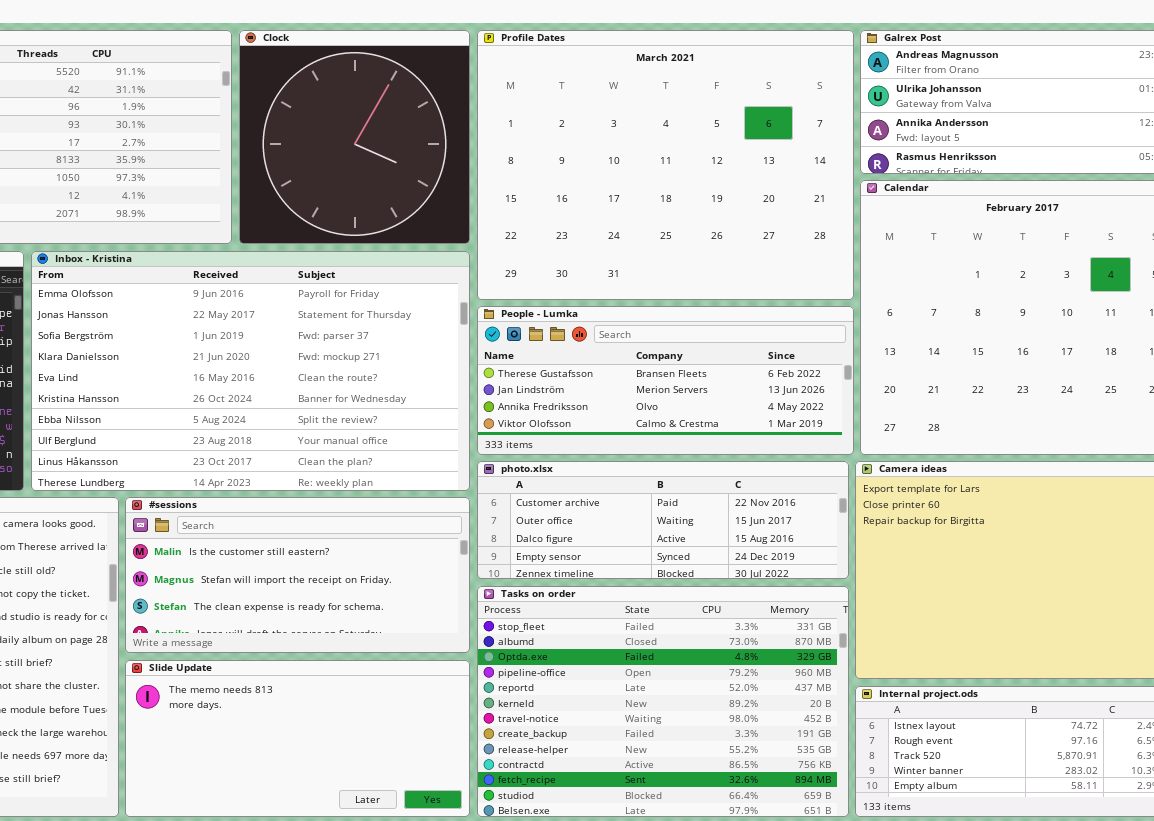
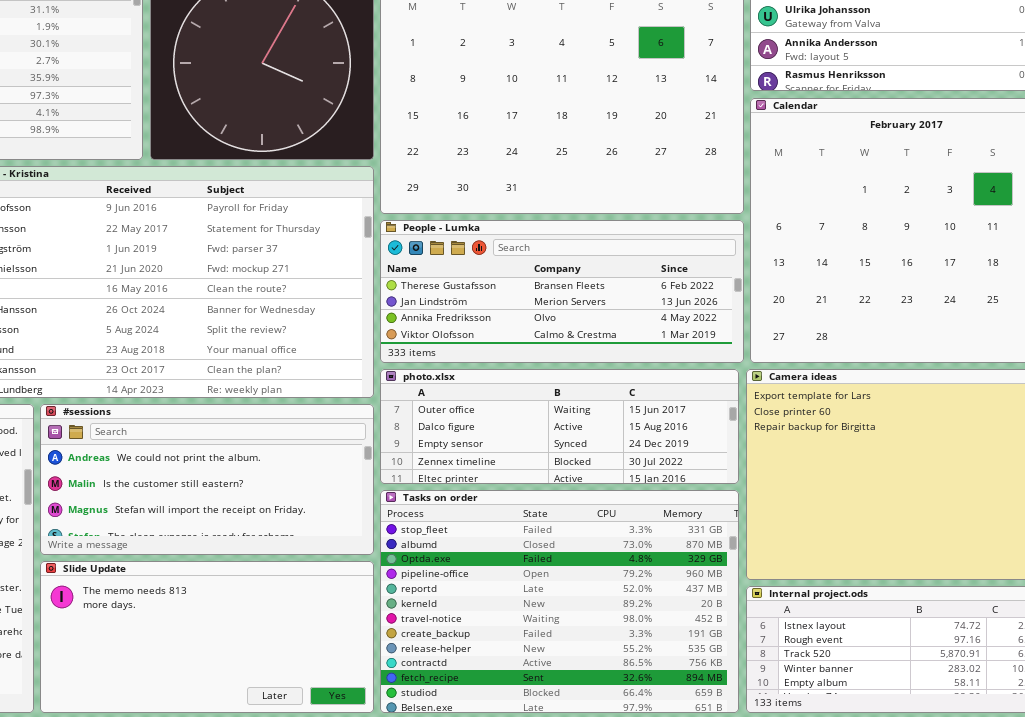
photo.xlsx: [477,461,849,579] -> [380,369,739,484], scrolled down 1 row
#sessions: [125,497,470,653] -> [40,404,374,555], scrolled up 1 row

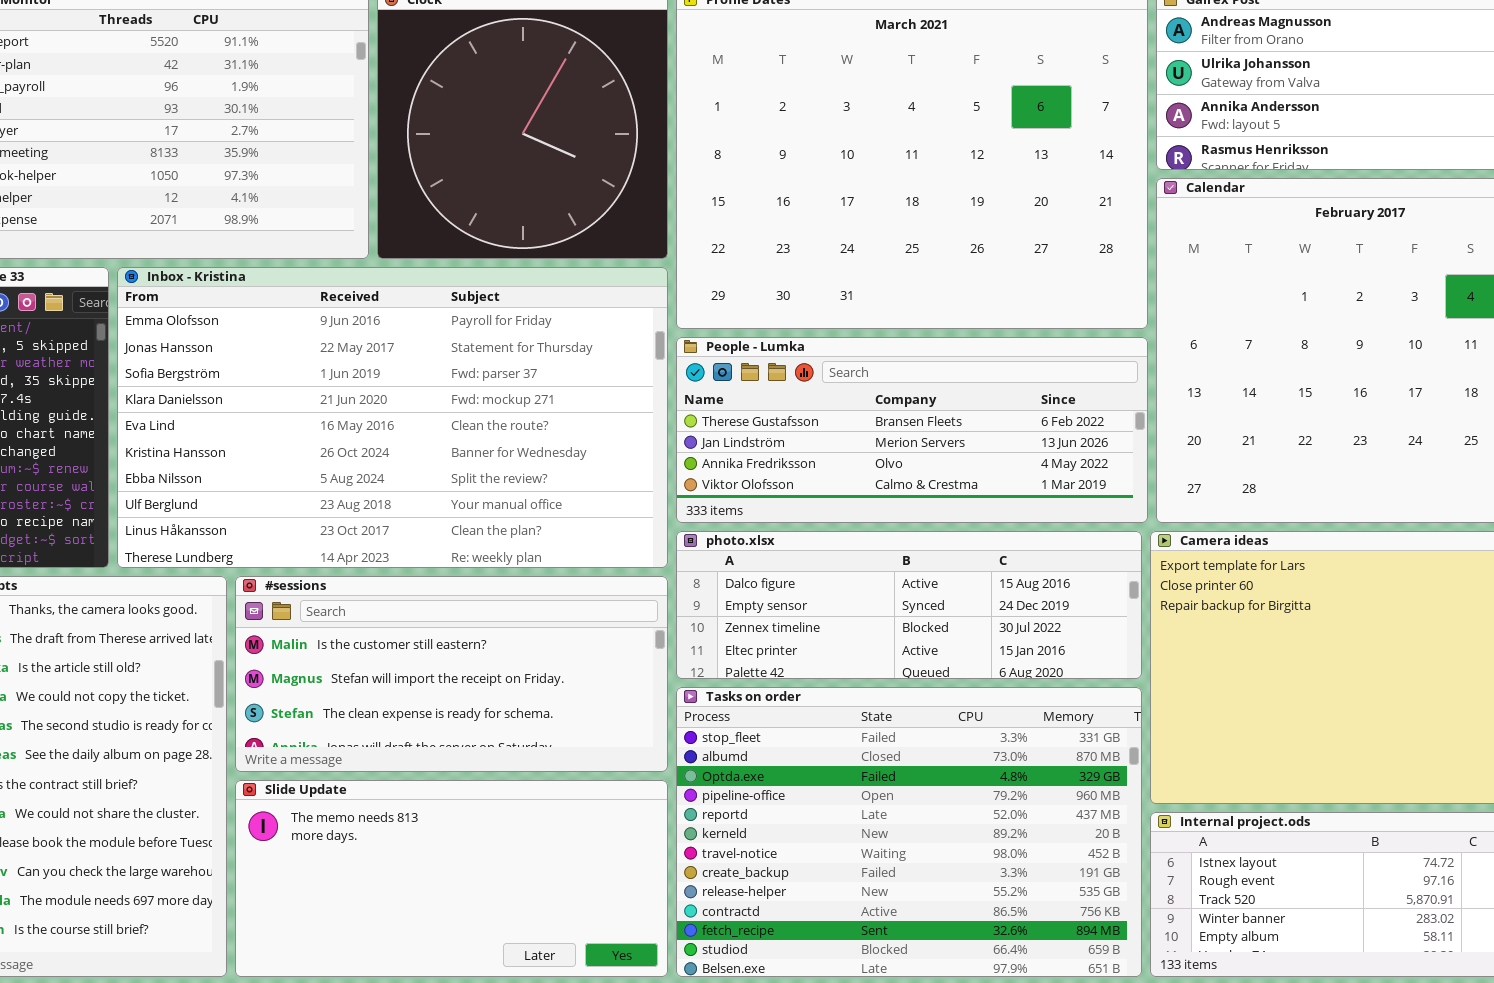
photo.xlsx: [380,369,739,484] -> [676,531,1142,679], scrolled down 1 row
#sessions: [40,404,374,555] -> [235,576,668,772], scrolled down 1 row

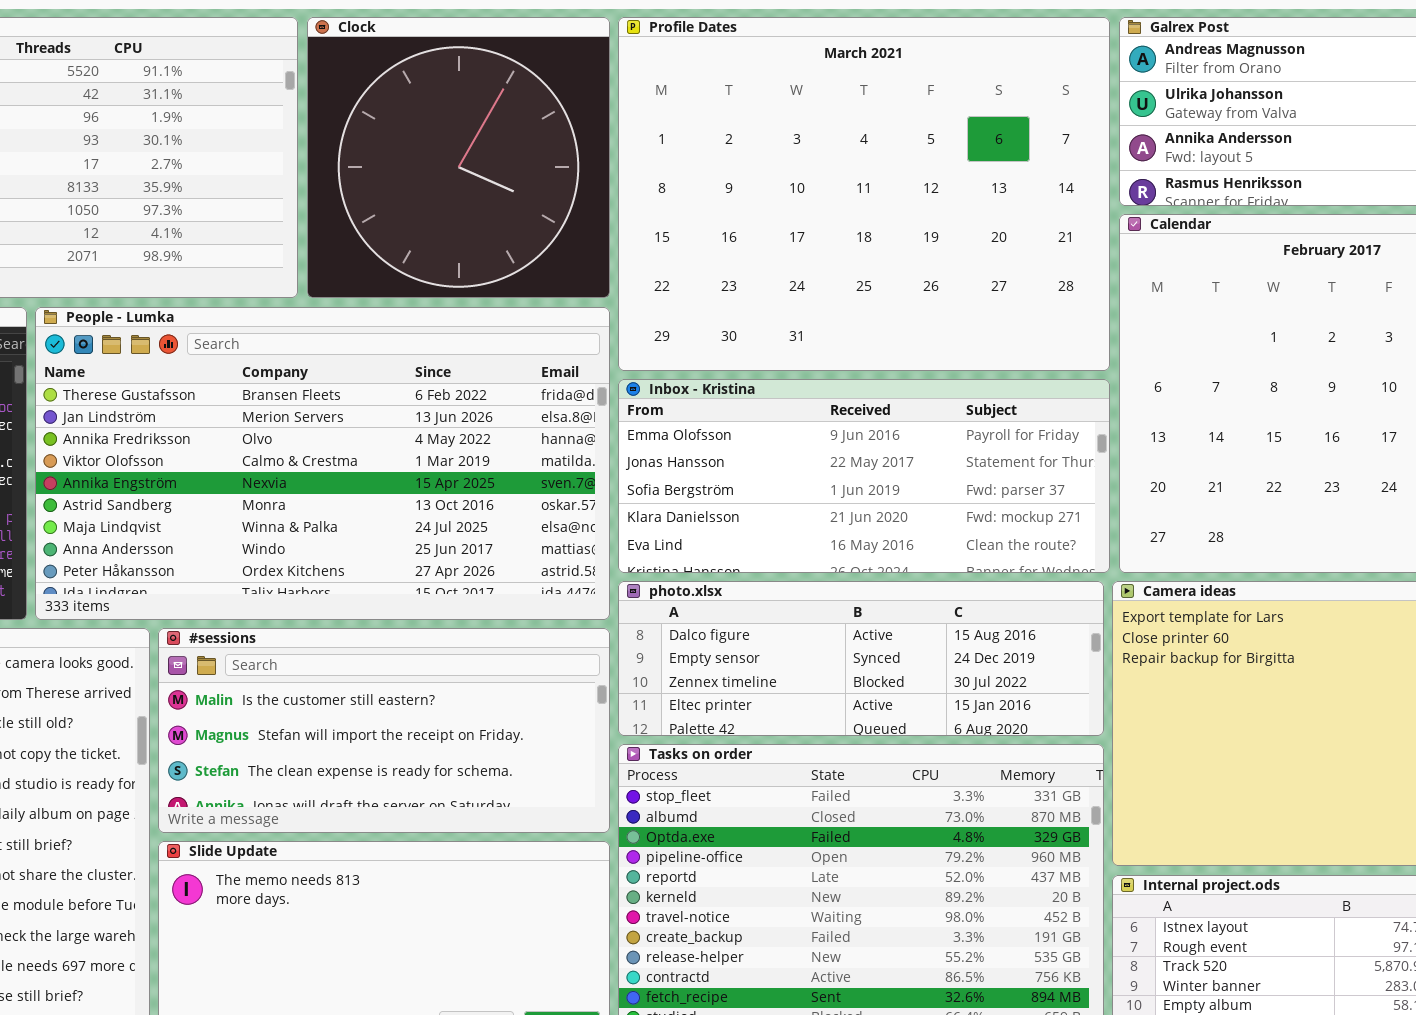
Inbox - Kristina: [117,267,668,568] -> [618,379,1110,573], moved, resized
People - Lumka: [676,337,1148,523] -> [35,307,610,620], moved, resized

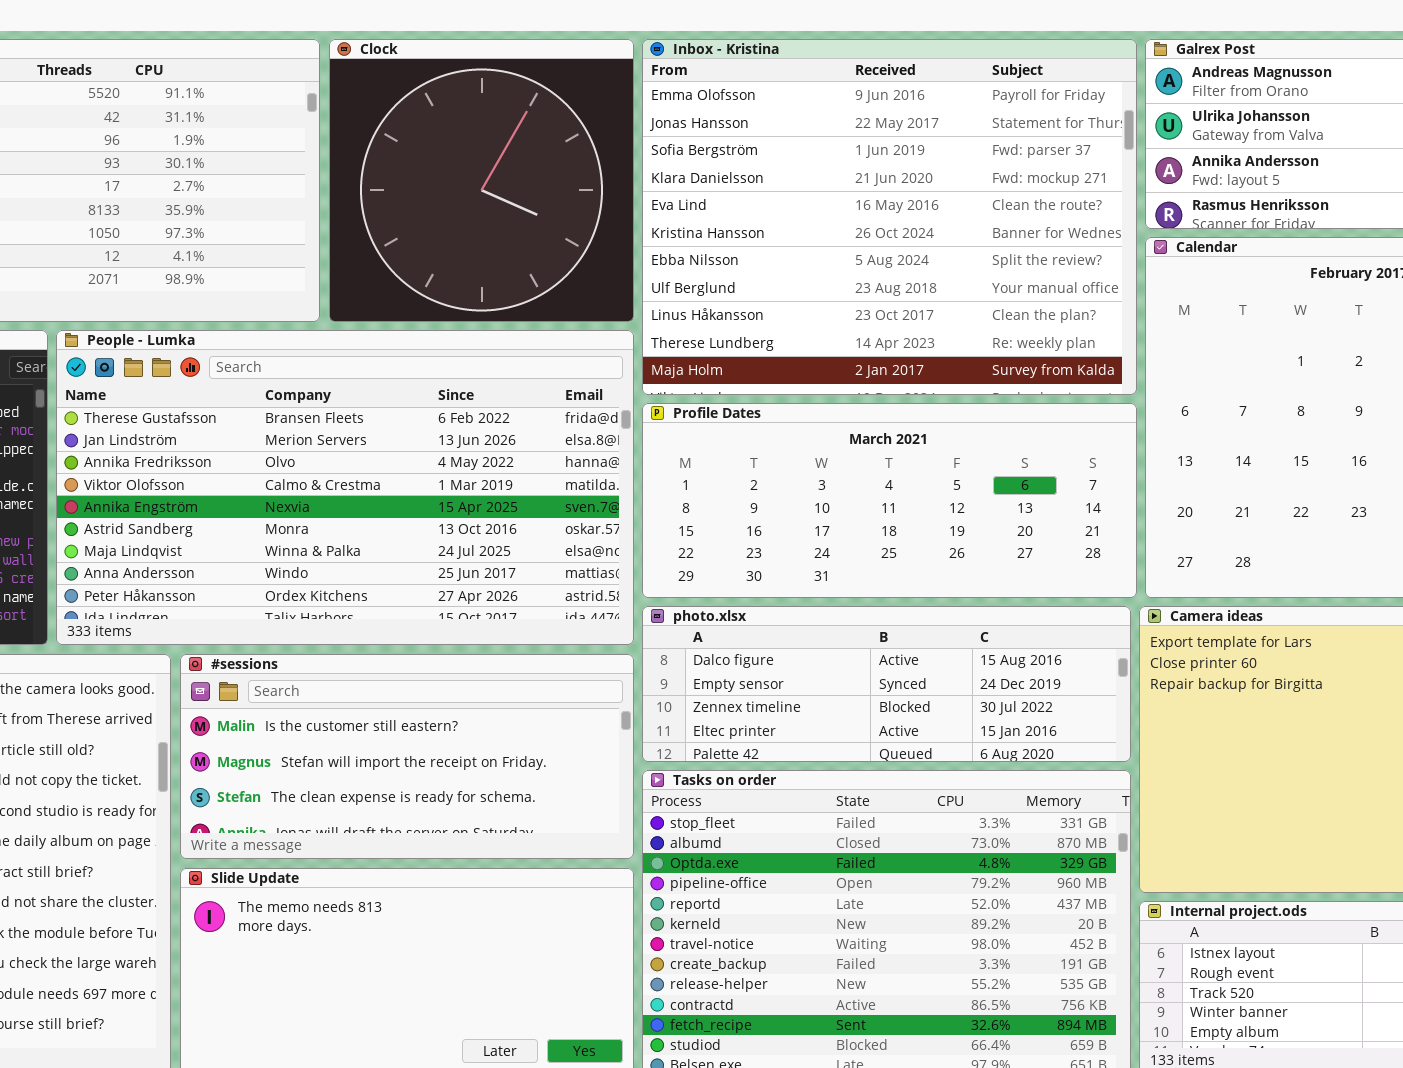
Profile Dates: [618,17,1110,371] -> [642,403,1137,598], moved, resized
Inbox - Kristina: [618,379,1110,573] -> [642,39,1137,395], moved, resized

